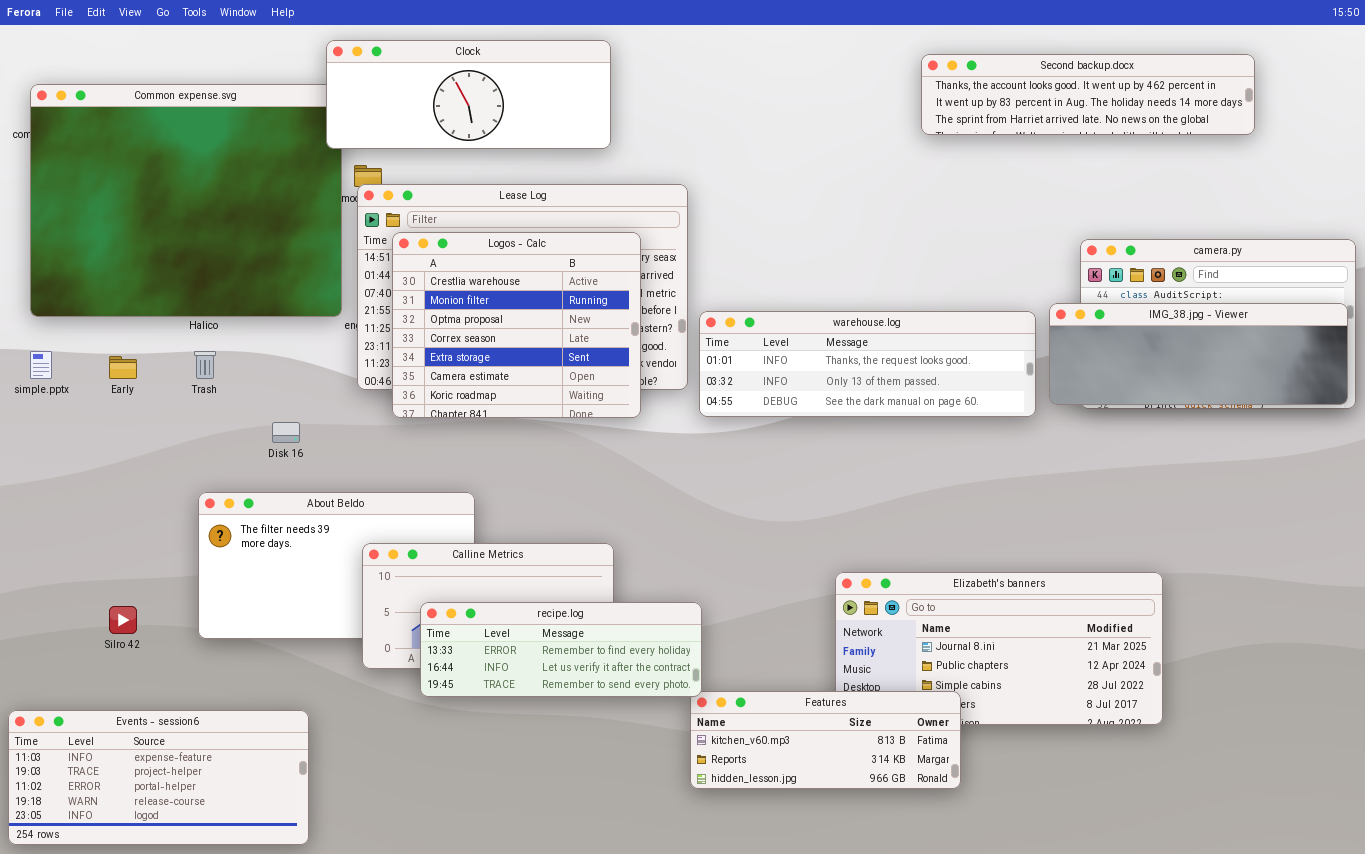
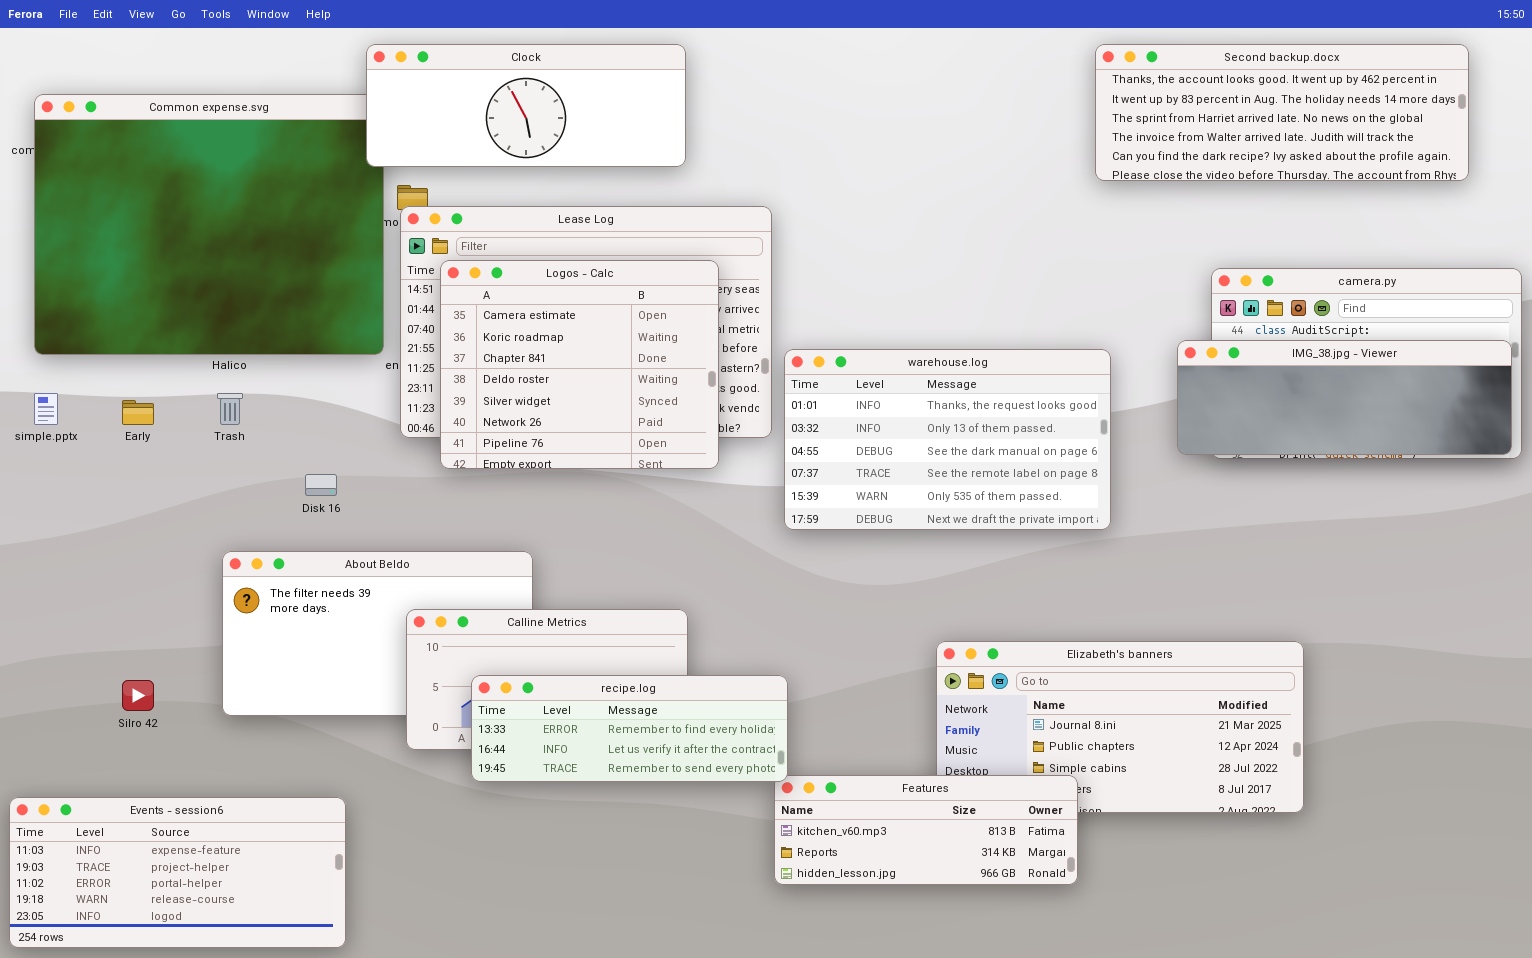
Second backup.docx: [921,54,1255,135] -> [1095,44,1469,181], moved, resized
Logos - Calc: [392,232,641,418] -> [440,260,719,469], scrolled down 5 rows
warehouse.log: [699,311,1036,417] -> [784,349,1111,530], resized

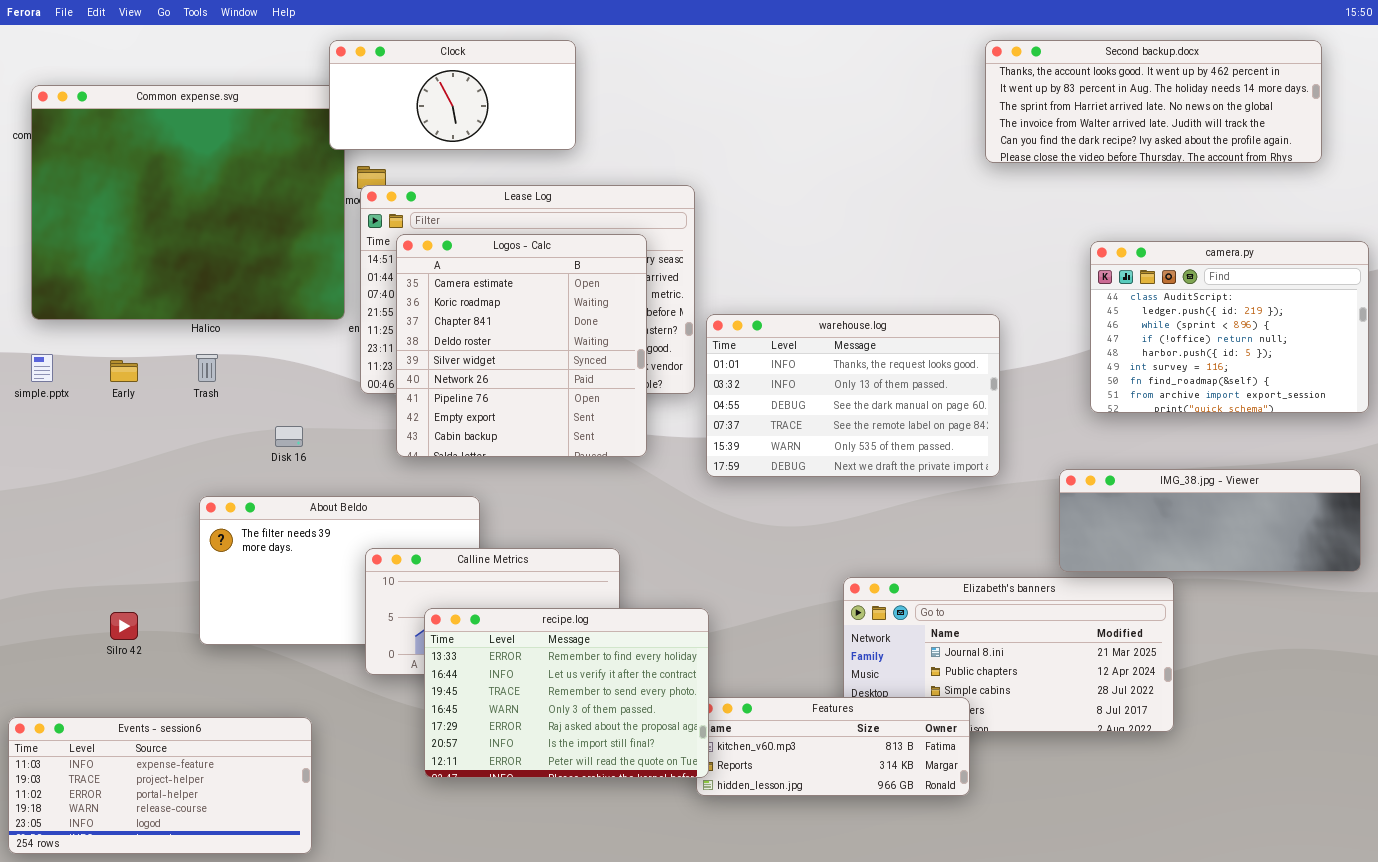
Clock: [366,44,686,167] -> [329,40,576,150], resized
Logos - Calc: [440,260,719,469] -> [396,234,647,457], resized
IMG_38.jpg - Viewer: [1177,340,1512,455] -> [1059,469,1361,572], moved
recipe.log: [471,675,788,782] -> [424,608,709,778], resized

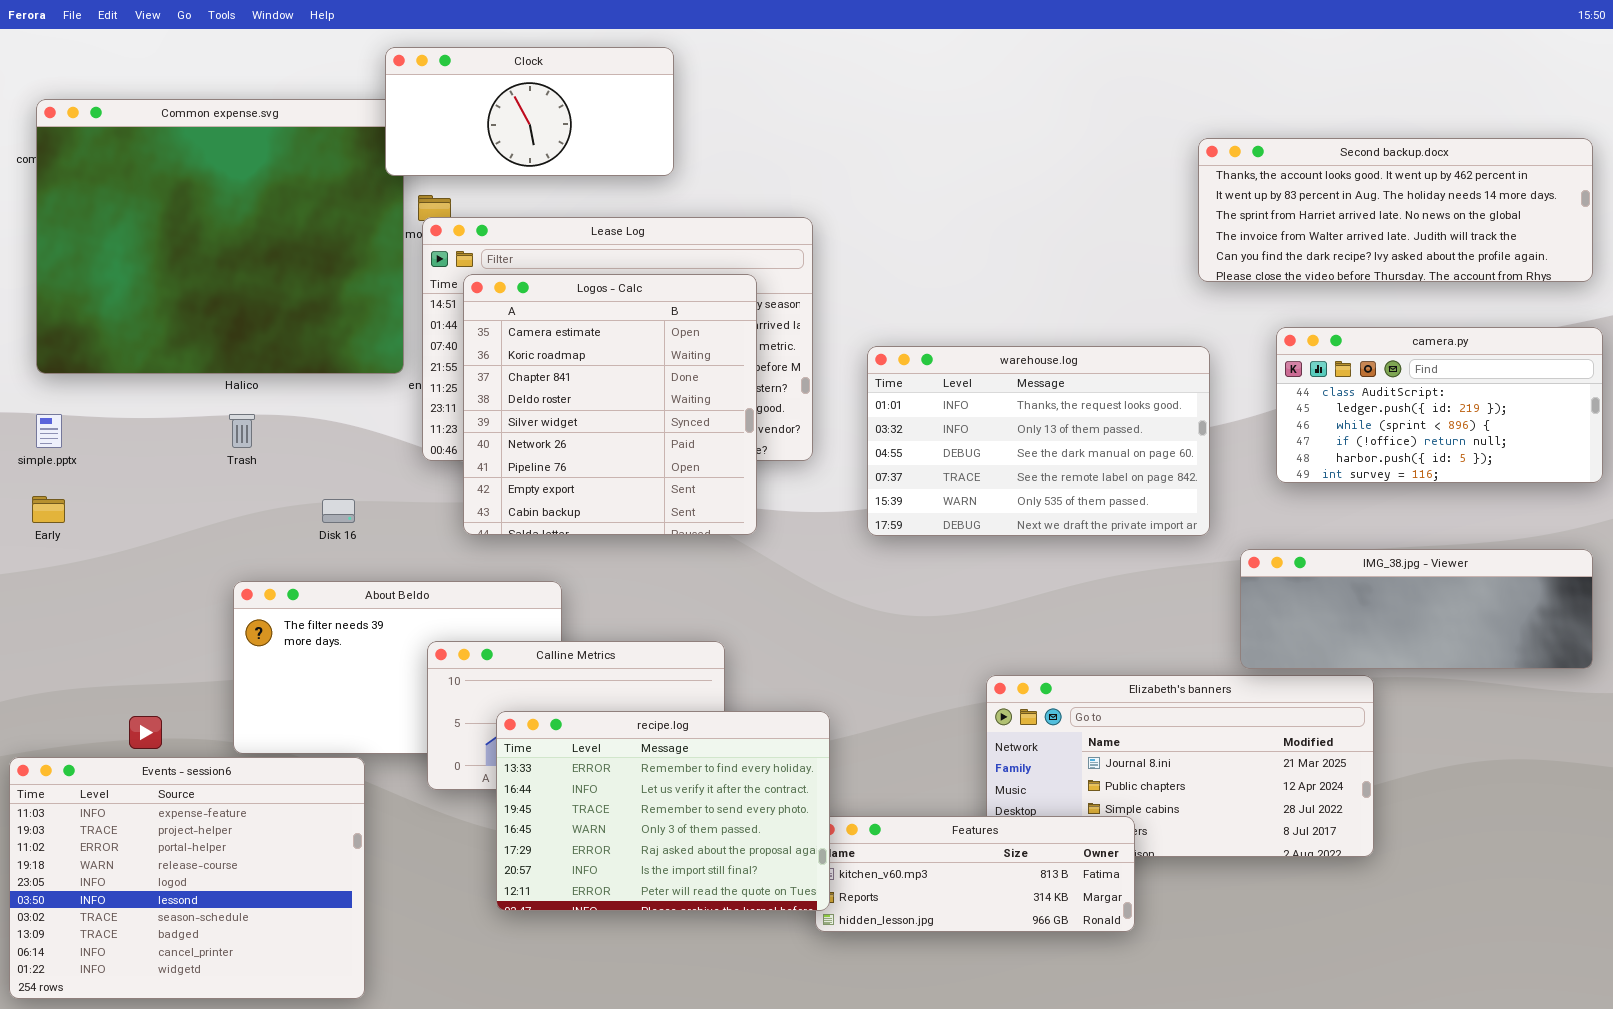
Second backup.docx: [985,40,1322,163] -> [1198,138,1593,282], moved
camera.py: [1090,241,1369,413] -> [1276,327,1603,483], resized
warehouse.log: [706,314,1000,477] -> [867,346,1210,536], moved
Early: [110,360,138,382] -> [32,496,65,523], moved
Events - session6: [8,717,312,854] -> [9,757,365,999], resized

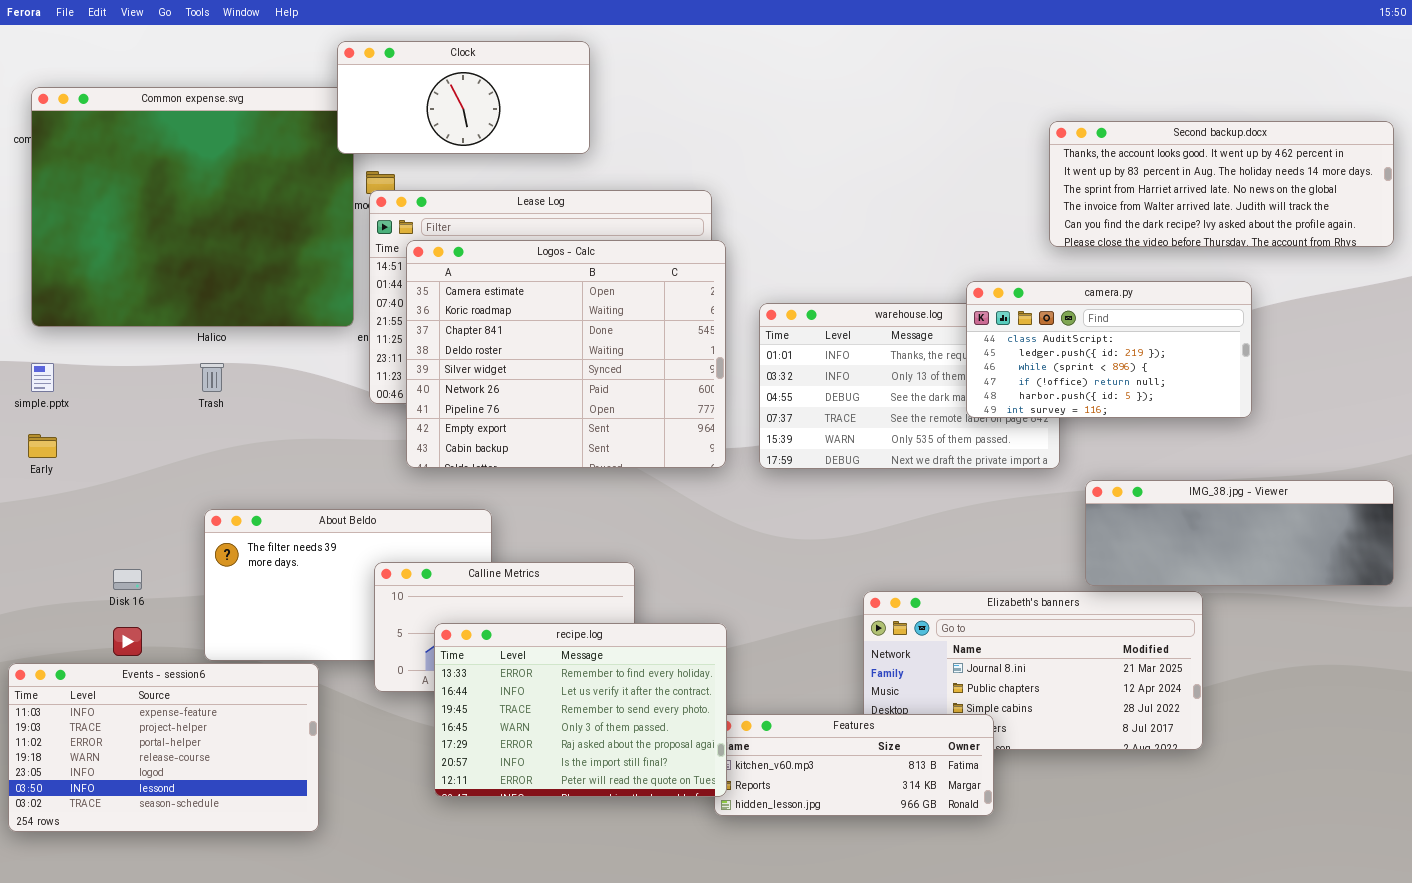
Logos - Calc: [463,274,757,535] -> [406,240,726,468], resized
camera.py: [1276,327,1603,483] -> [966,281,1252,418], moved
Disk 16: [322,499,355,523] -> [113,569,142,590], moved
Events - session6: [9,757,365,999] -> [8,663,319,832], resized

